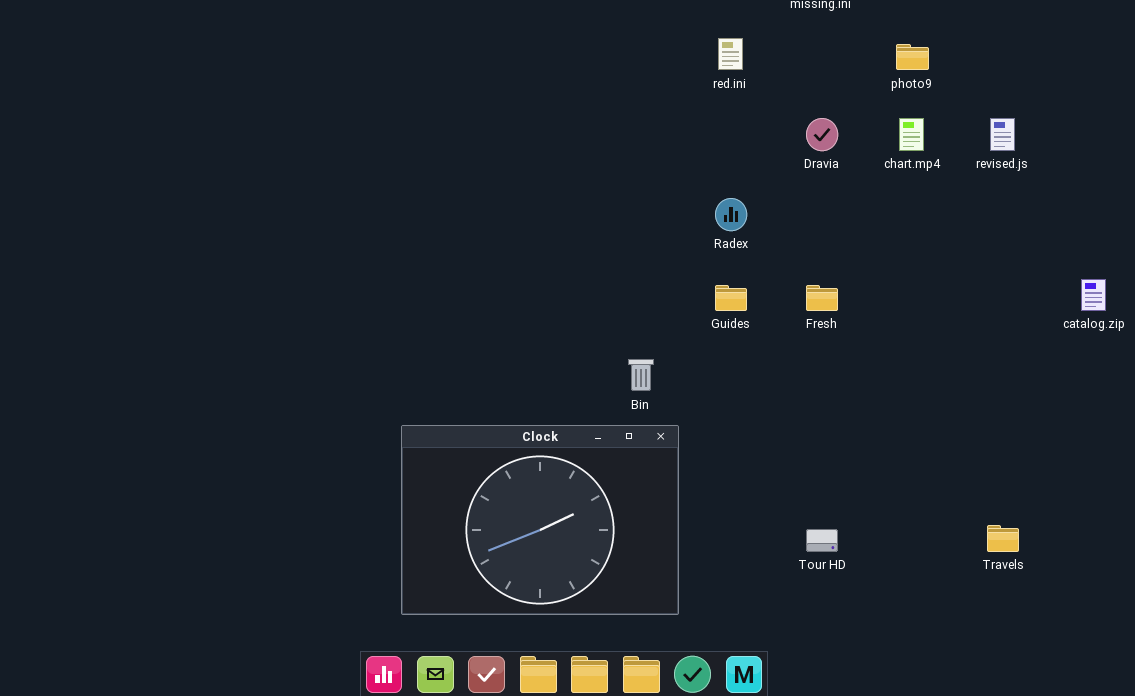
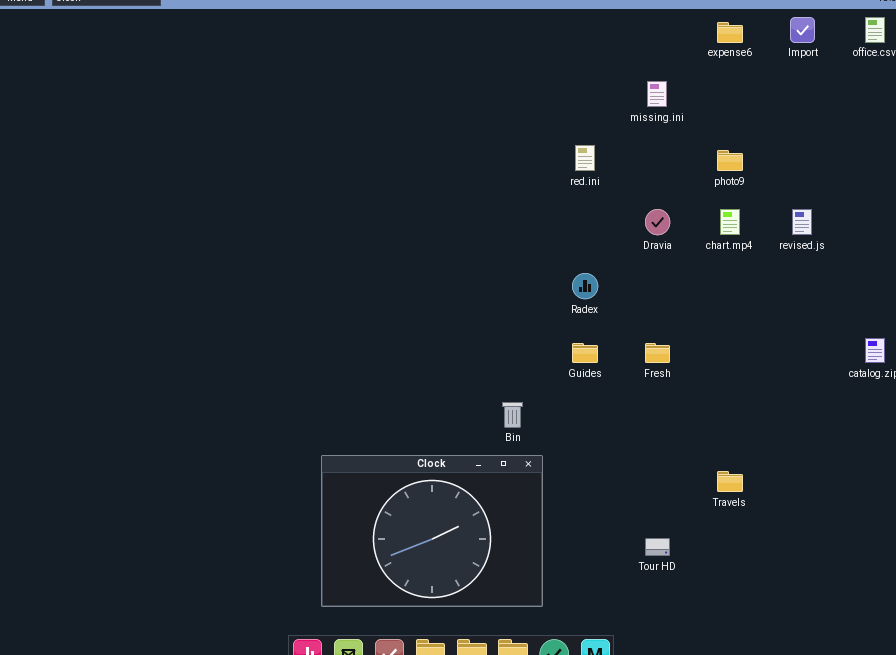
Travels: [987,525,1019,552] -> [717,471,743,492], moved

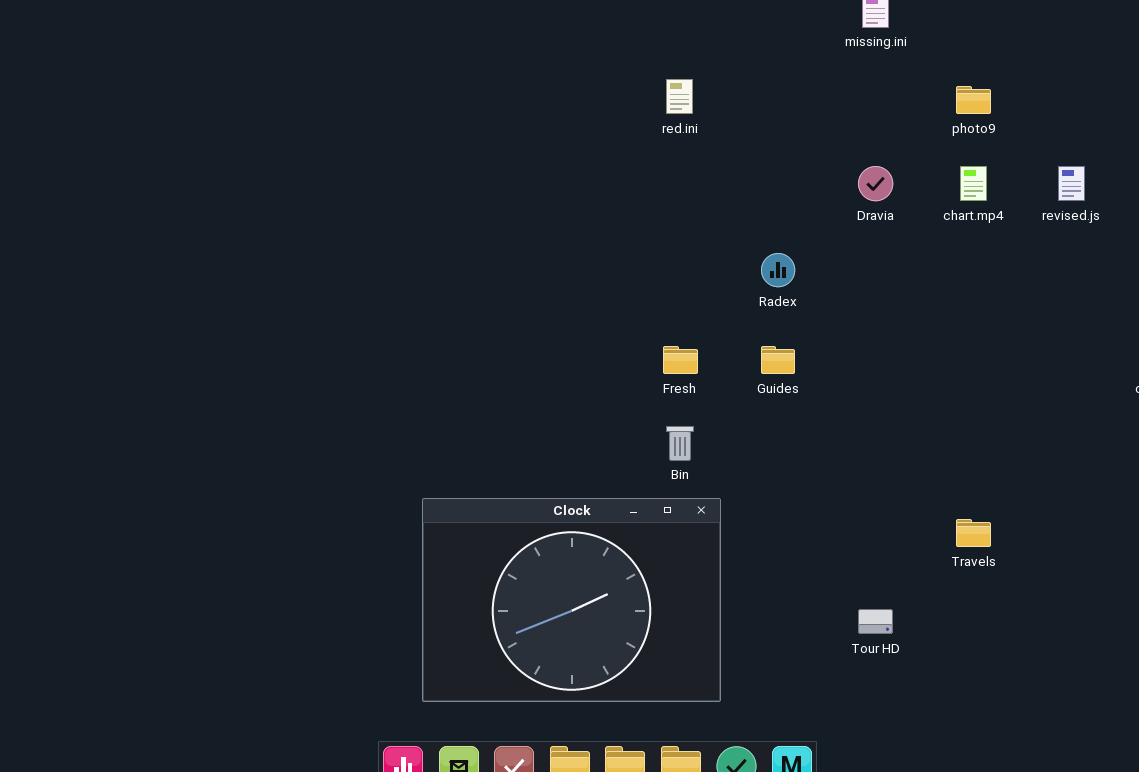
red.ini: [575,145,595,171] -> [666,79,693,114], moved
Fresh: [645,343,670,363] -> [663,346,698,374], moved

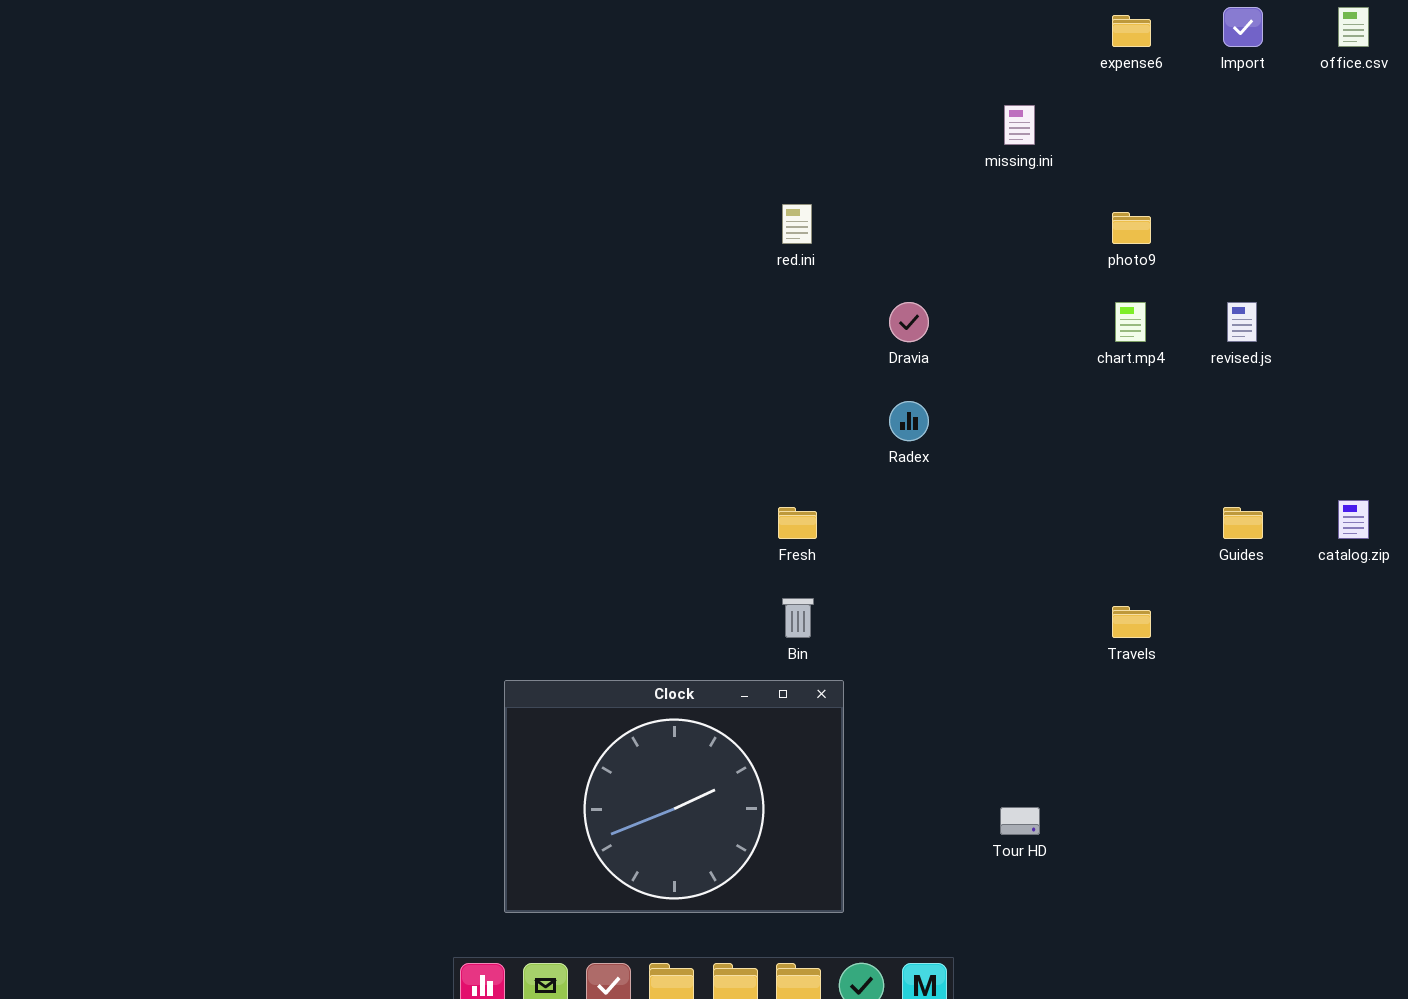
Dravia: [858,166,893,201] -> [889,302,929,342], moved
Guides: [761,346,795,374] -> [1223,507,1263,539], moved
Travels: [956,519,991,547] -> [1112,606,1151,638], moved

